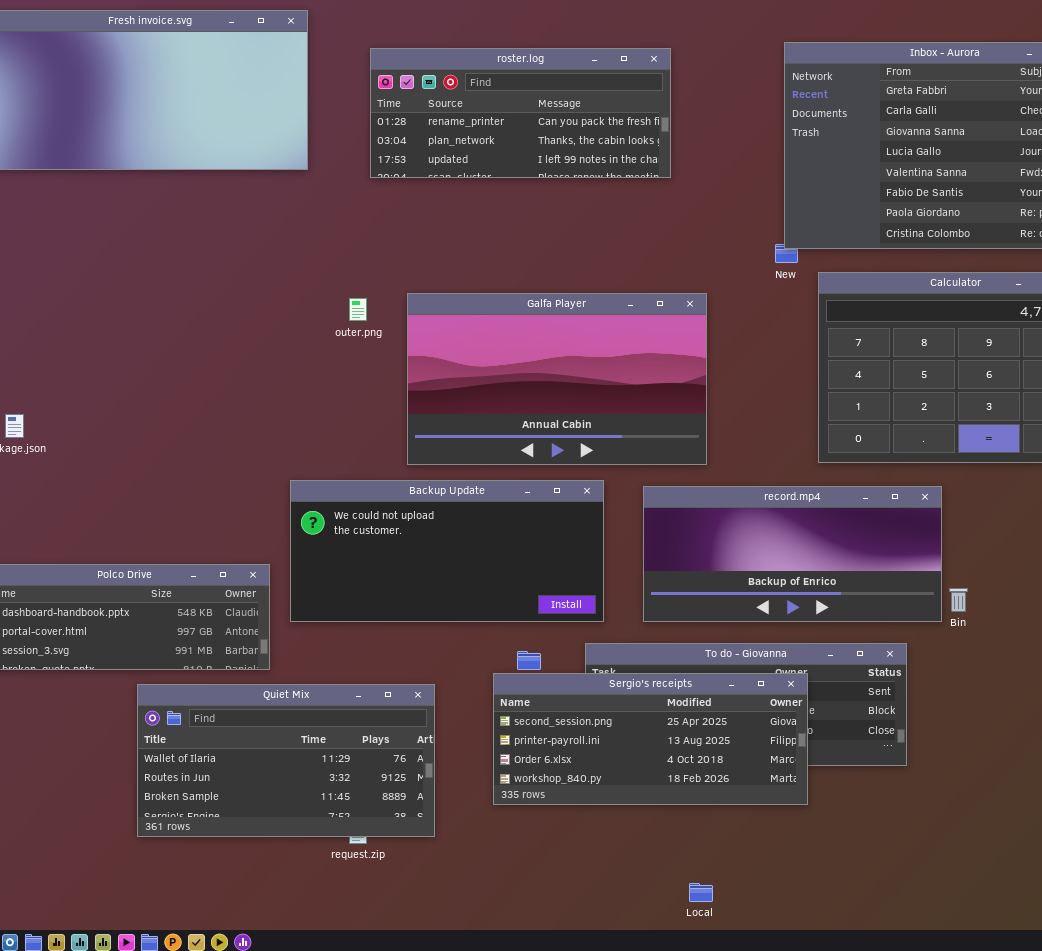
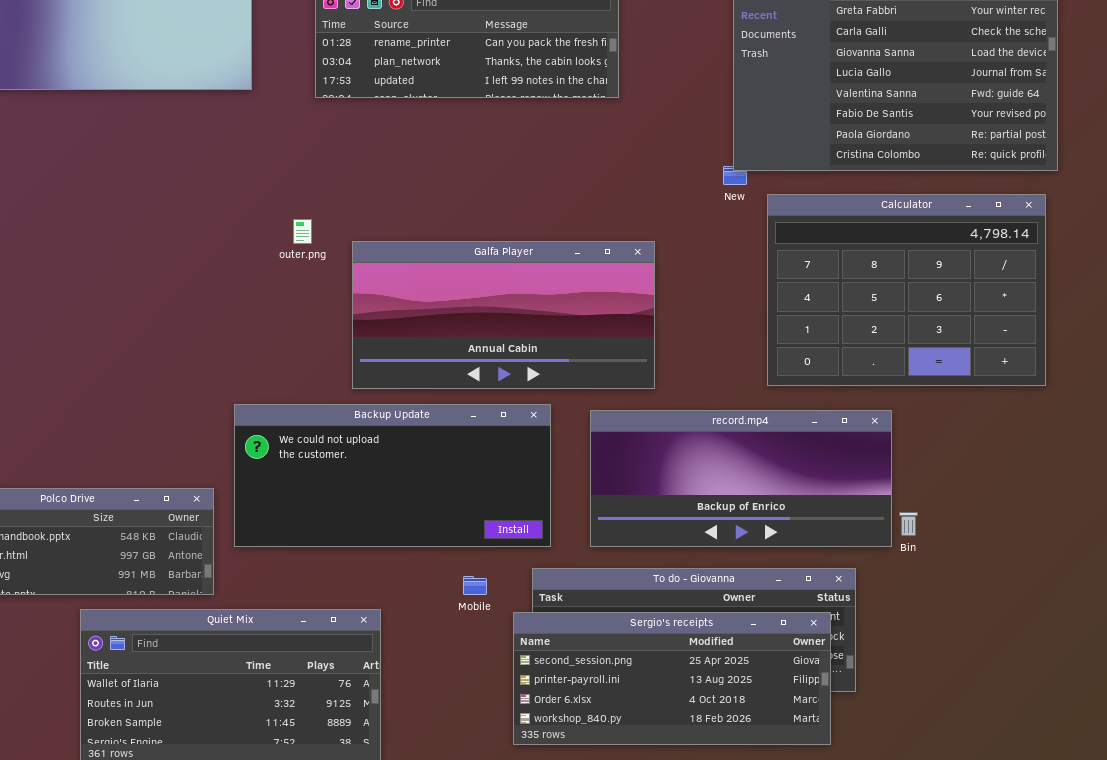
Galfa Player: [407,293,707,465] -> [352,241,655,389], resized
Sergio's receipts: [493,673,808,805] -> [513,612,831,745], moved

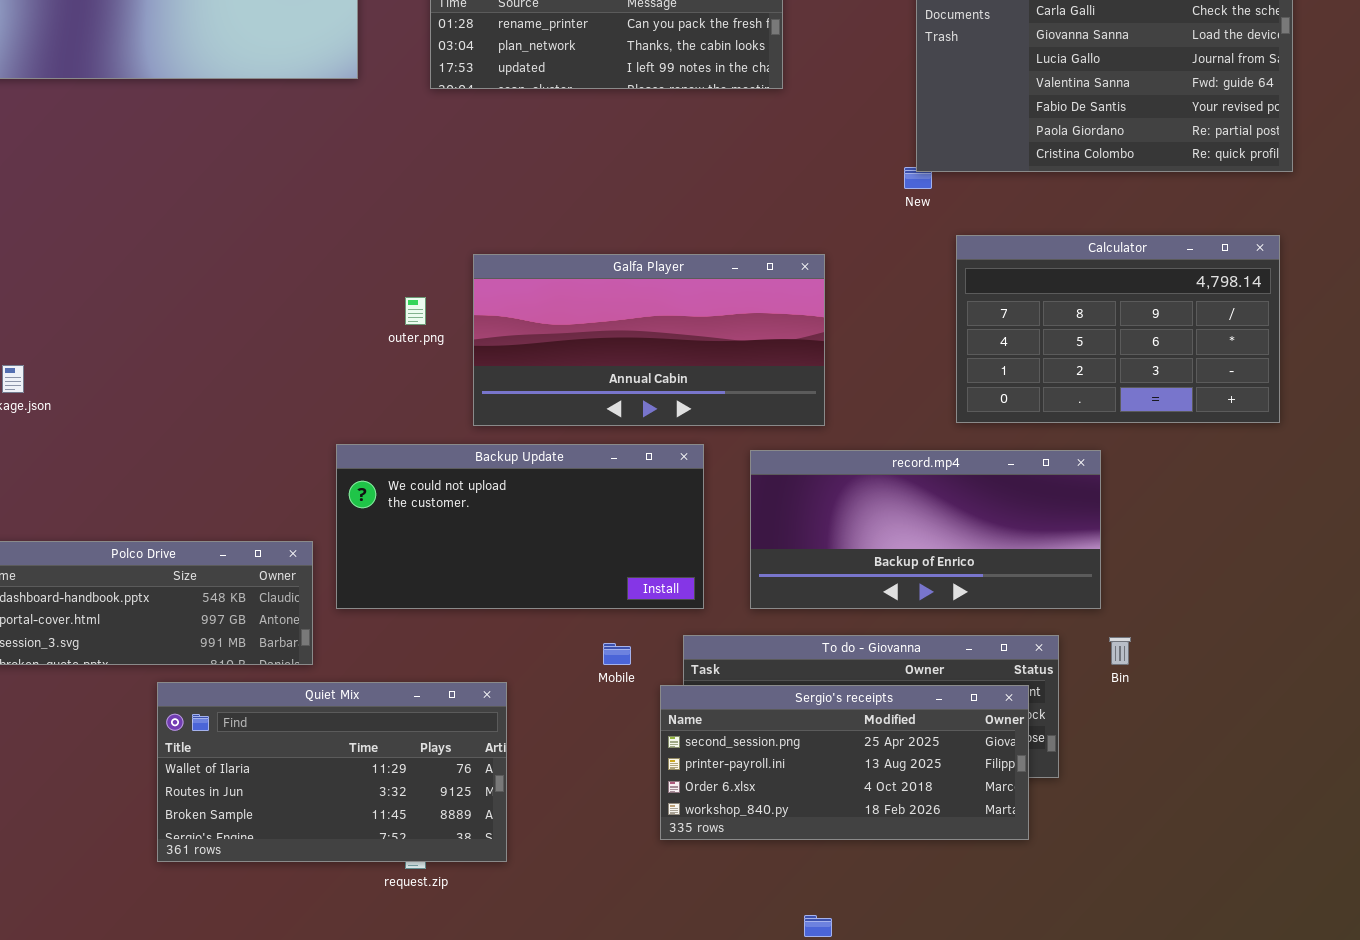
Calculator: [767,194,1046,386] -> [956,235,1280,423], resized
outer.png: [293,219,312,244] -> [405,297,426,325], moved
Bin: [899,512,918,536] -> [1109,637,1131,665], moved

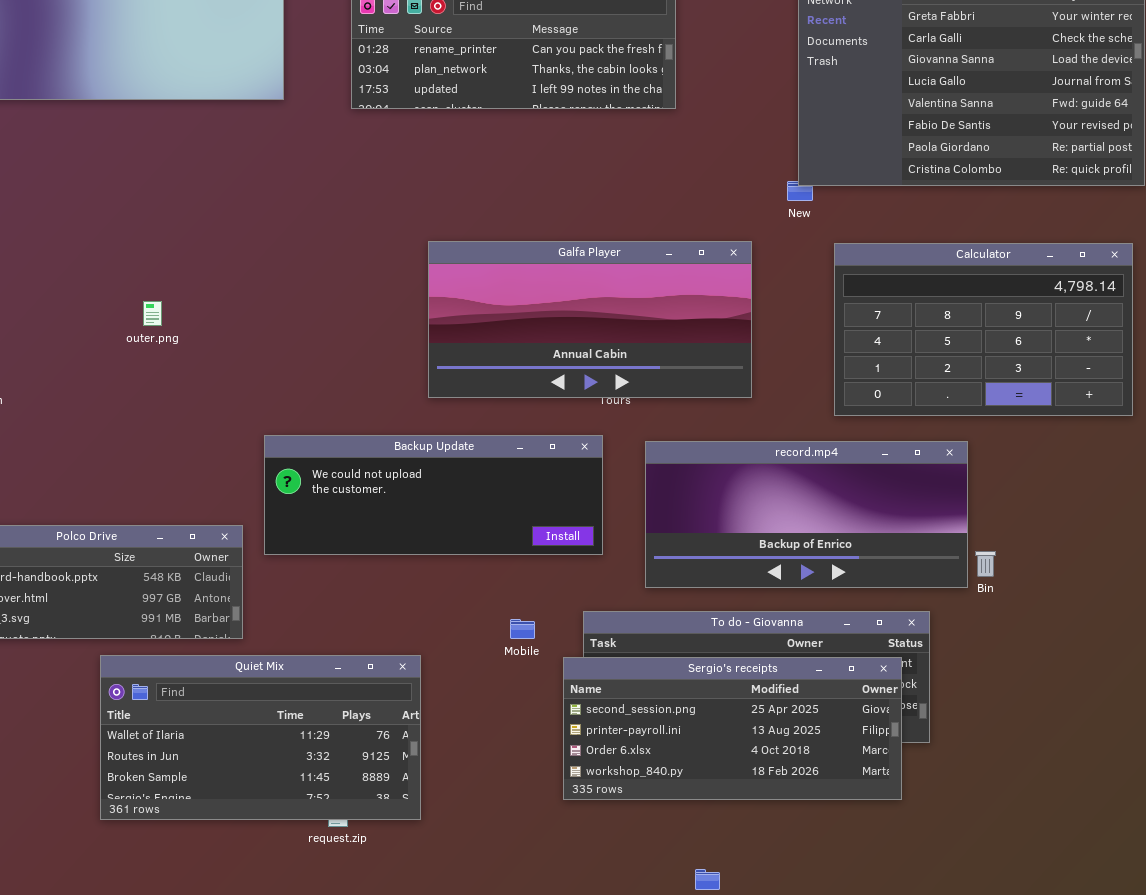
Galfa Player: [473,254,825,426] -> [428,241,752,398], moved
outer.png: [405,297,426,325] -> [143,301,162,326], moved
Backup Update: [336,444,704,609] -> [264,435,603,555], resized
Bin: [1109,637,1131,665] -> [975,551,996,577], moved

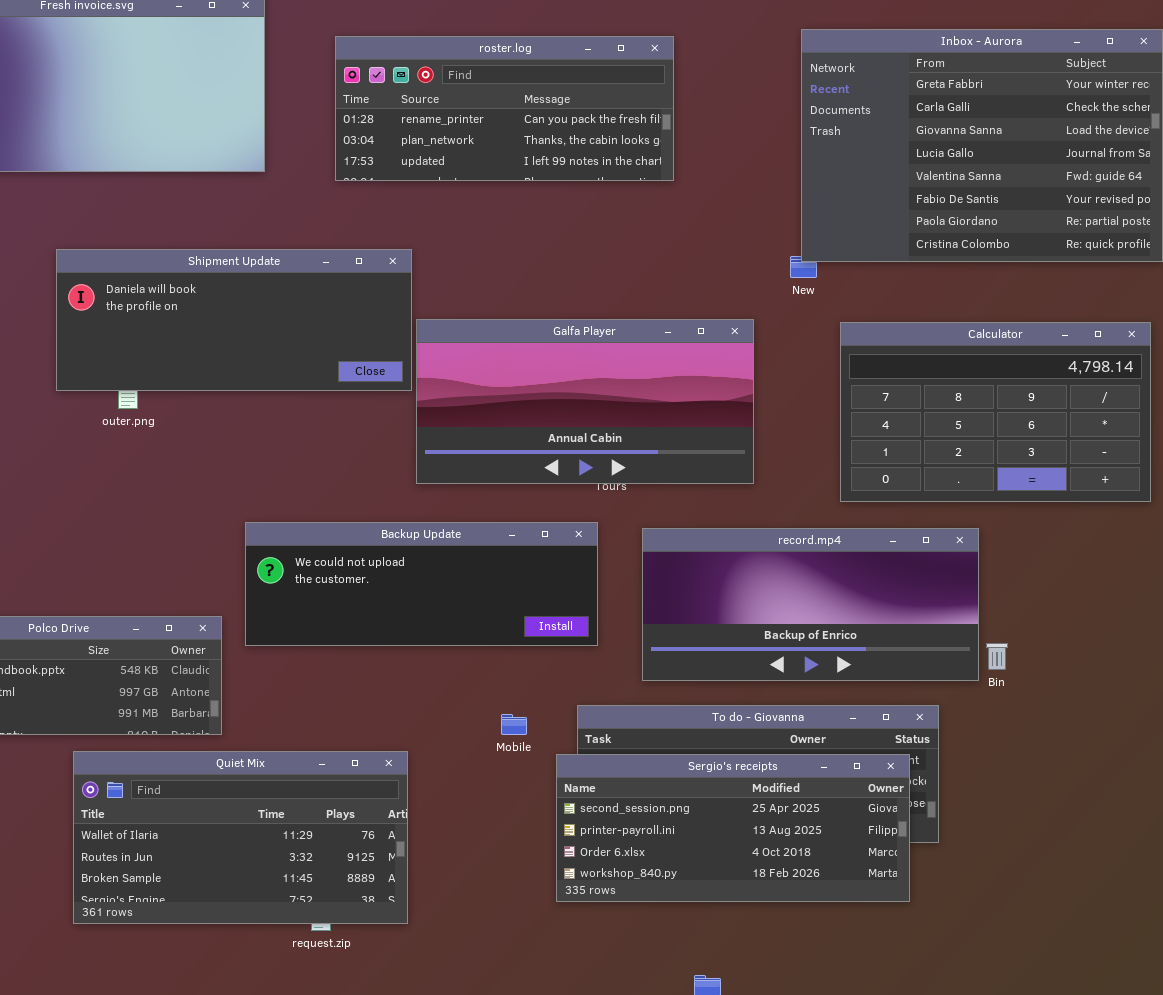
Shipment Update: none -> [56,249,412,391], opened

